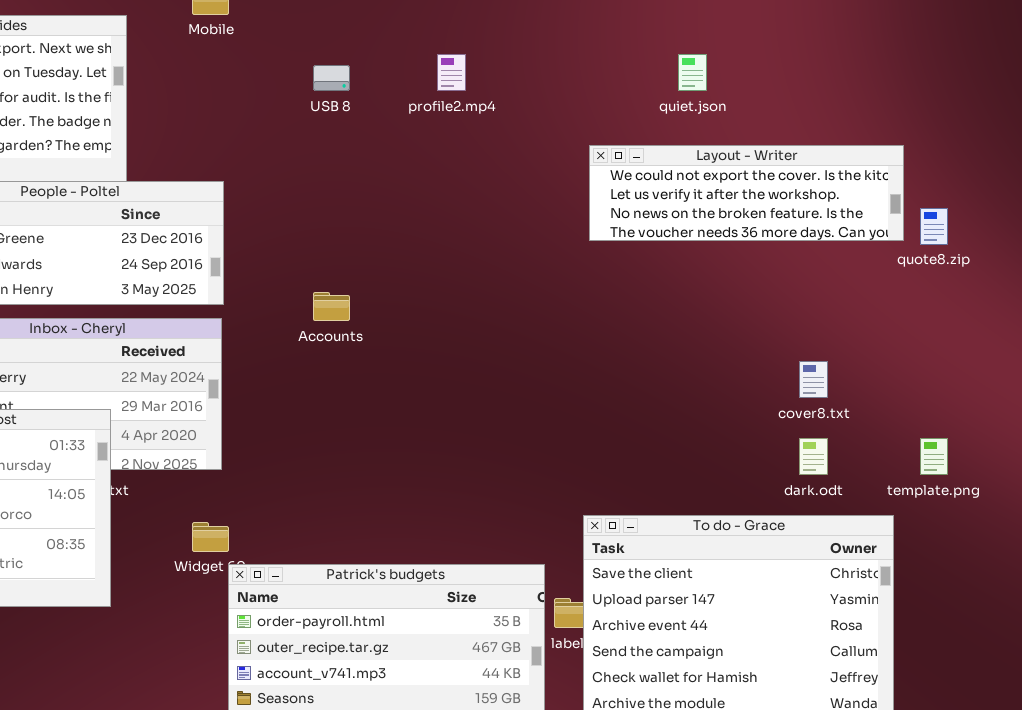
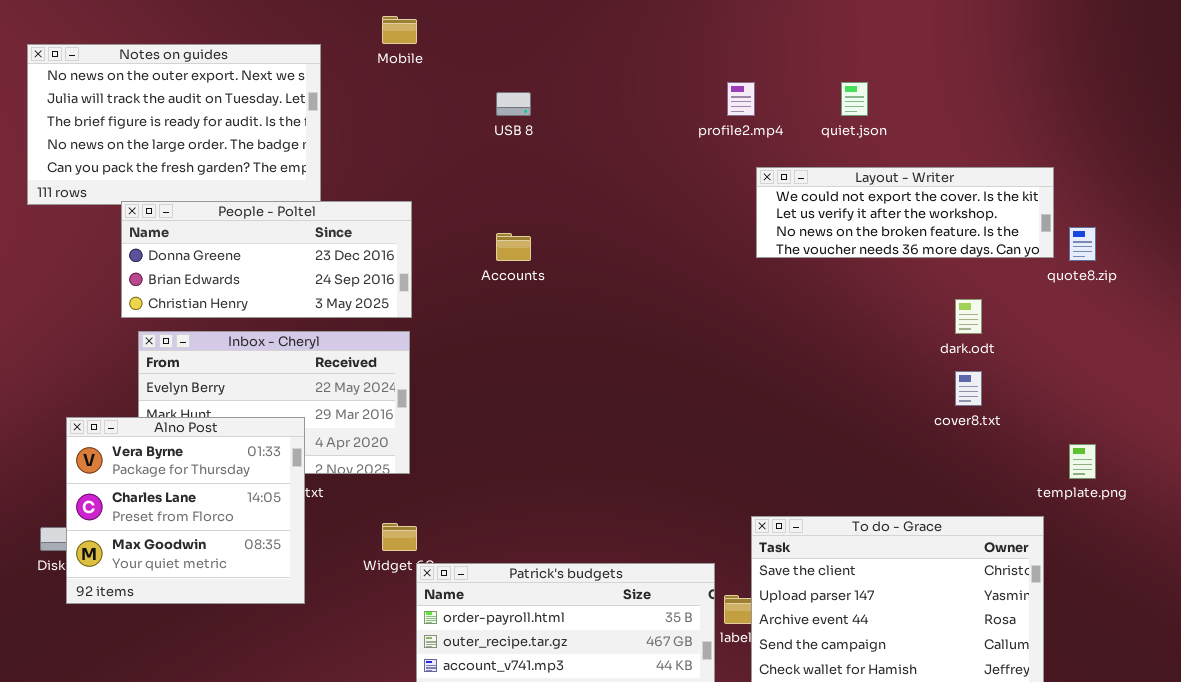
profile2.mp4: [437,54,466,91] -> [727,82,755,116], moved
Accounts: [313,292,350,321] -> [496,233,531,261], moved
dark.odt: [799,438,828,475] -> [955,299,982,334], moved

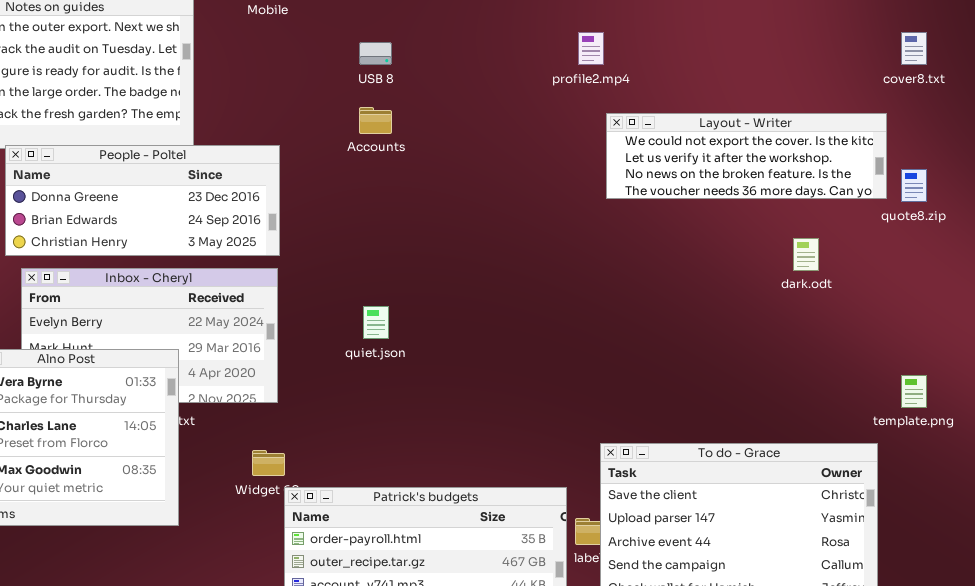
quiet.json: [841,82,868,116] -> [363,306,389,339], moved
Accounts: [496,233,531,261] -> [359,107,392,134], moved
cover8.txt: [955,371,982,406] -> [901,32,927,65], moved

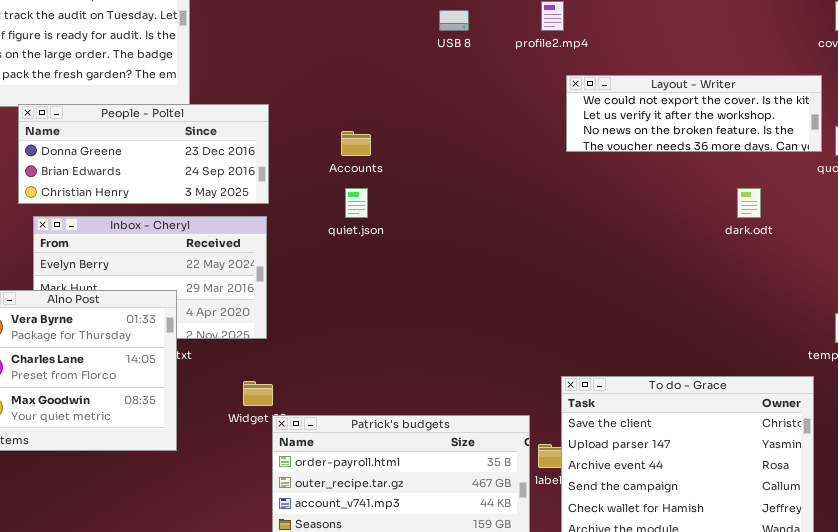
USB 8: [359,42,392,65] -> [439,10,469,31], moved
Accounts: [359,107,392,134] -> [341,131,371,156], moved
quiet.json: [363,306,389,339] -> [345,188,368,218], moved

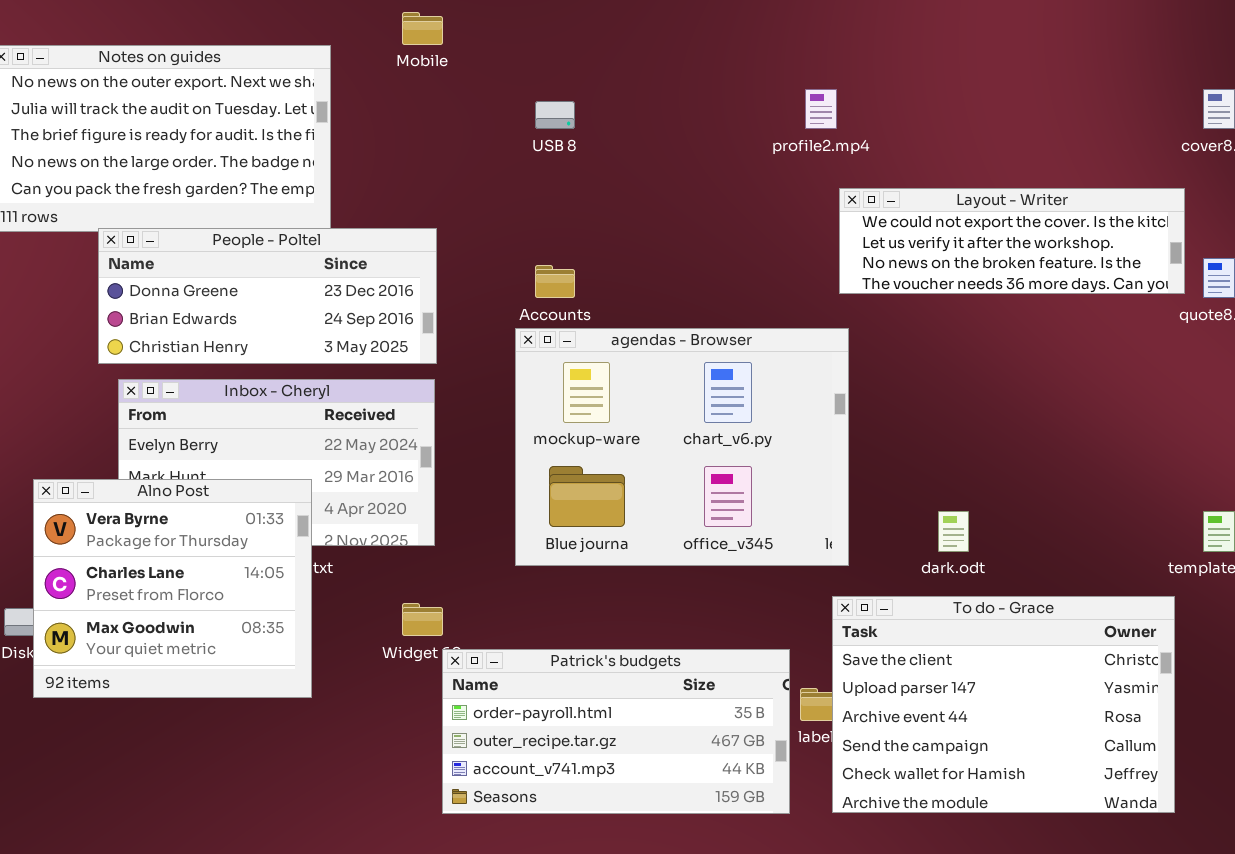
USB 8: [439,10,469,31] -> [535,101,575,129], moved
agendas - Browser: none -> [515,328,849,566], opened
dark.odt: [737,188,761,218] -> [938,511,969,552], moved

